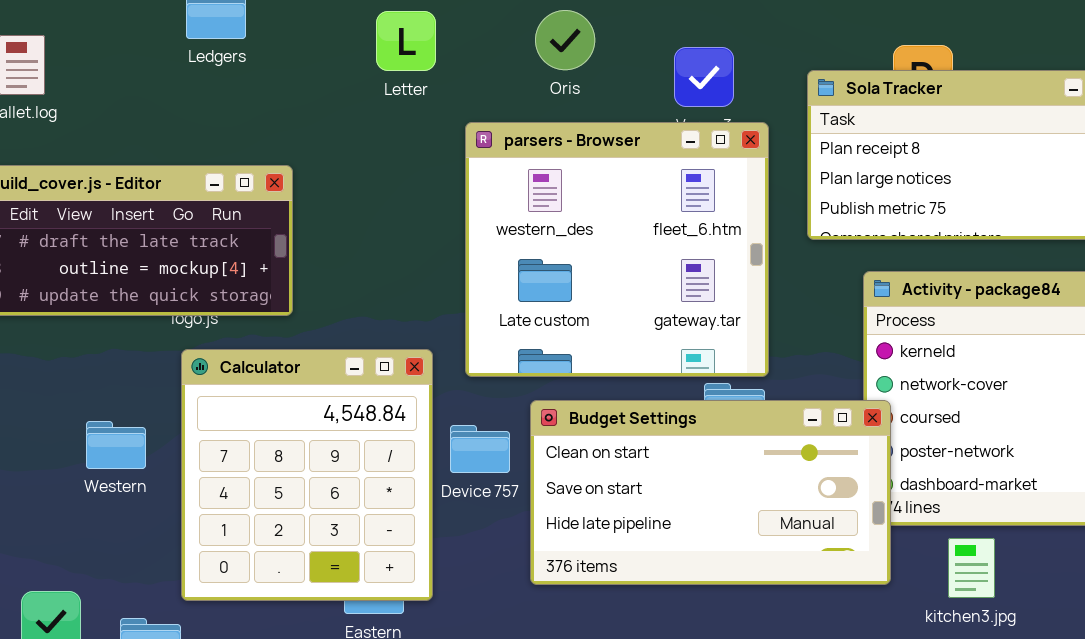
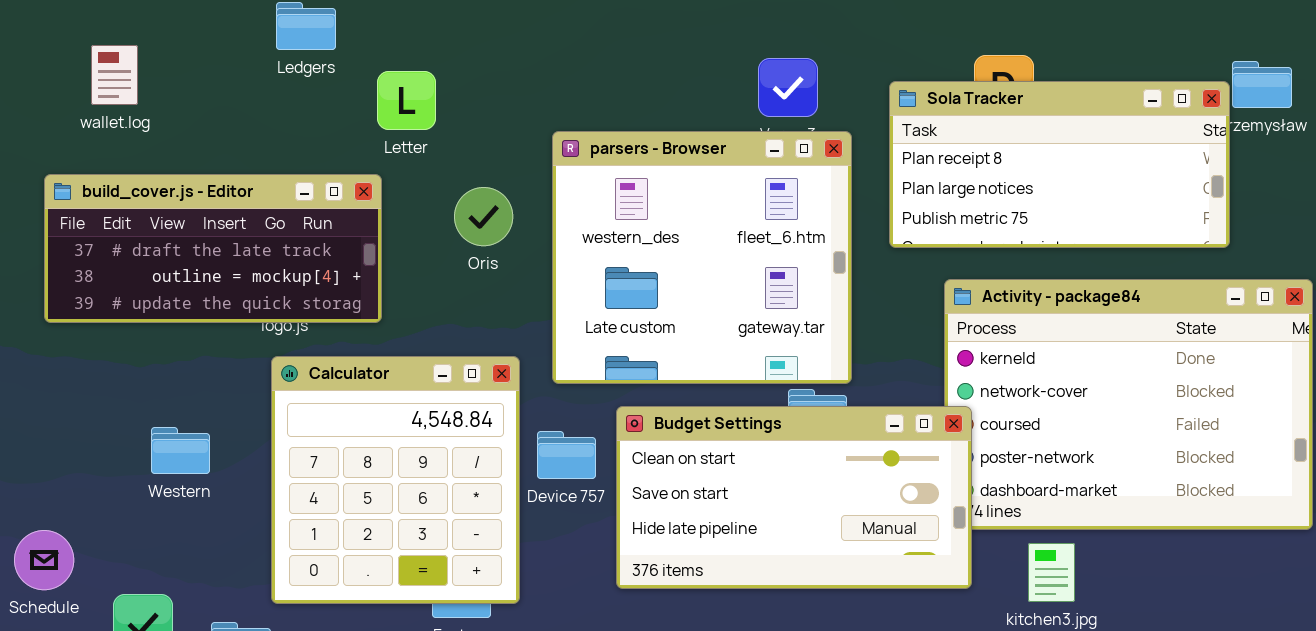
Oris: [535,10,595,70] -> [454,187,513,246], moved
Letter: [376,11,436,71] -> [377,71,436,130], moved
Western: [86,421,146,469] -> [151,427,210,474], moved

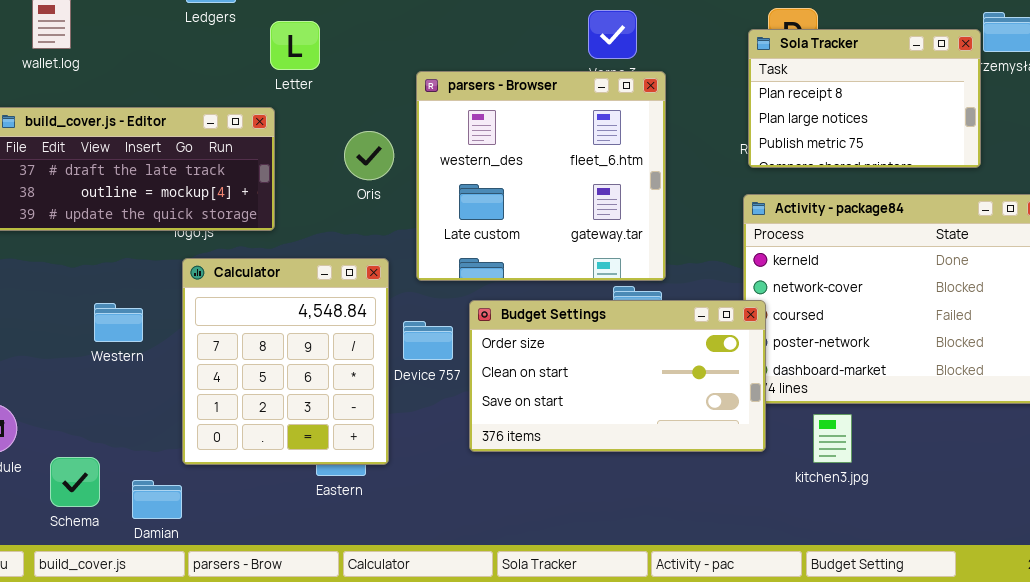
Sola Tracker: [889,81,1230,248] -> [748,29,981,168], resized
Oris: [454,187,513,246] -> [344,131,394,180], moved
Budget Settings: [616,406,972,589] -> [469,300,766,452], scrolled up 1 row
Western: [151,427,210,474] -> [94,303,143,342], moved

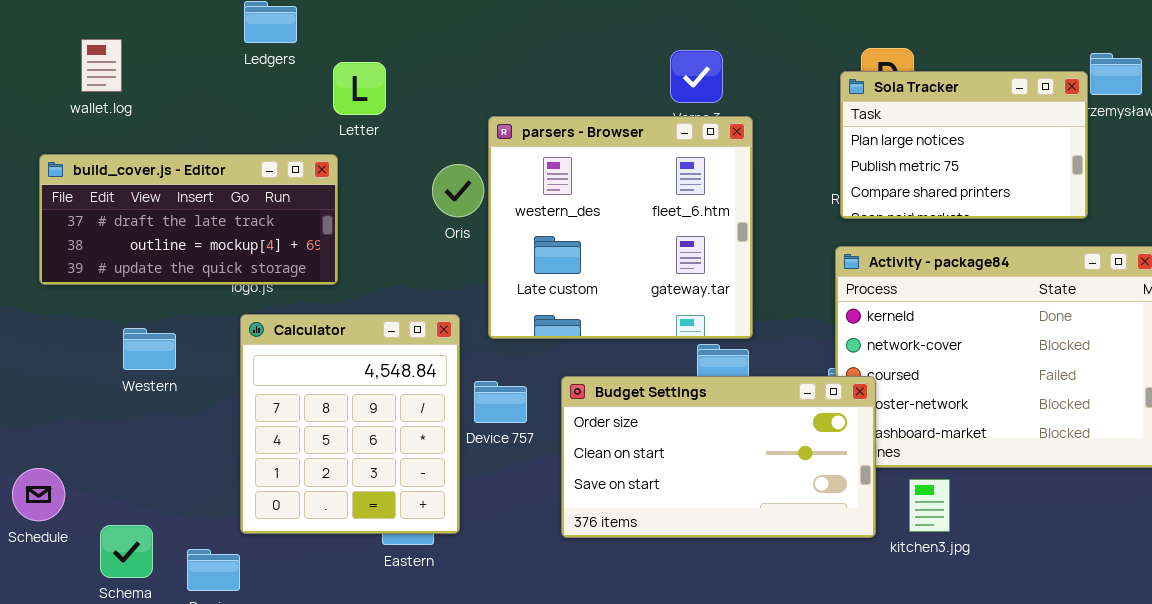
Sola Tracker: [748,29,981,168] -> [840,71,1088,219], scrolled down 1 row
Oris: [344,131,394,180] -> [432,164,484,217], moved
Budget Settings: [469,300,766,452] -> [561,376,876,538], moved
Western: [94,303,143,342] -> [123,328,176,370], moved

